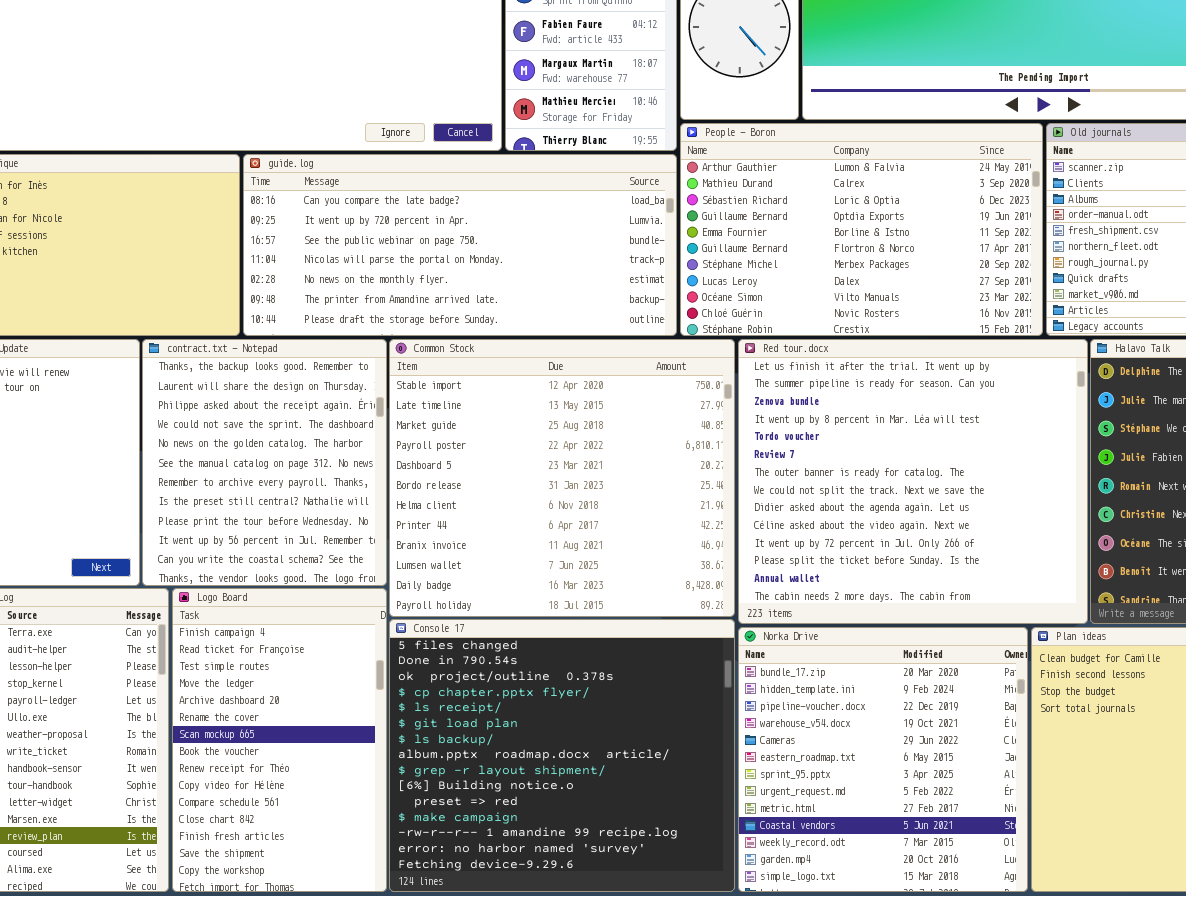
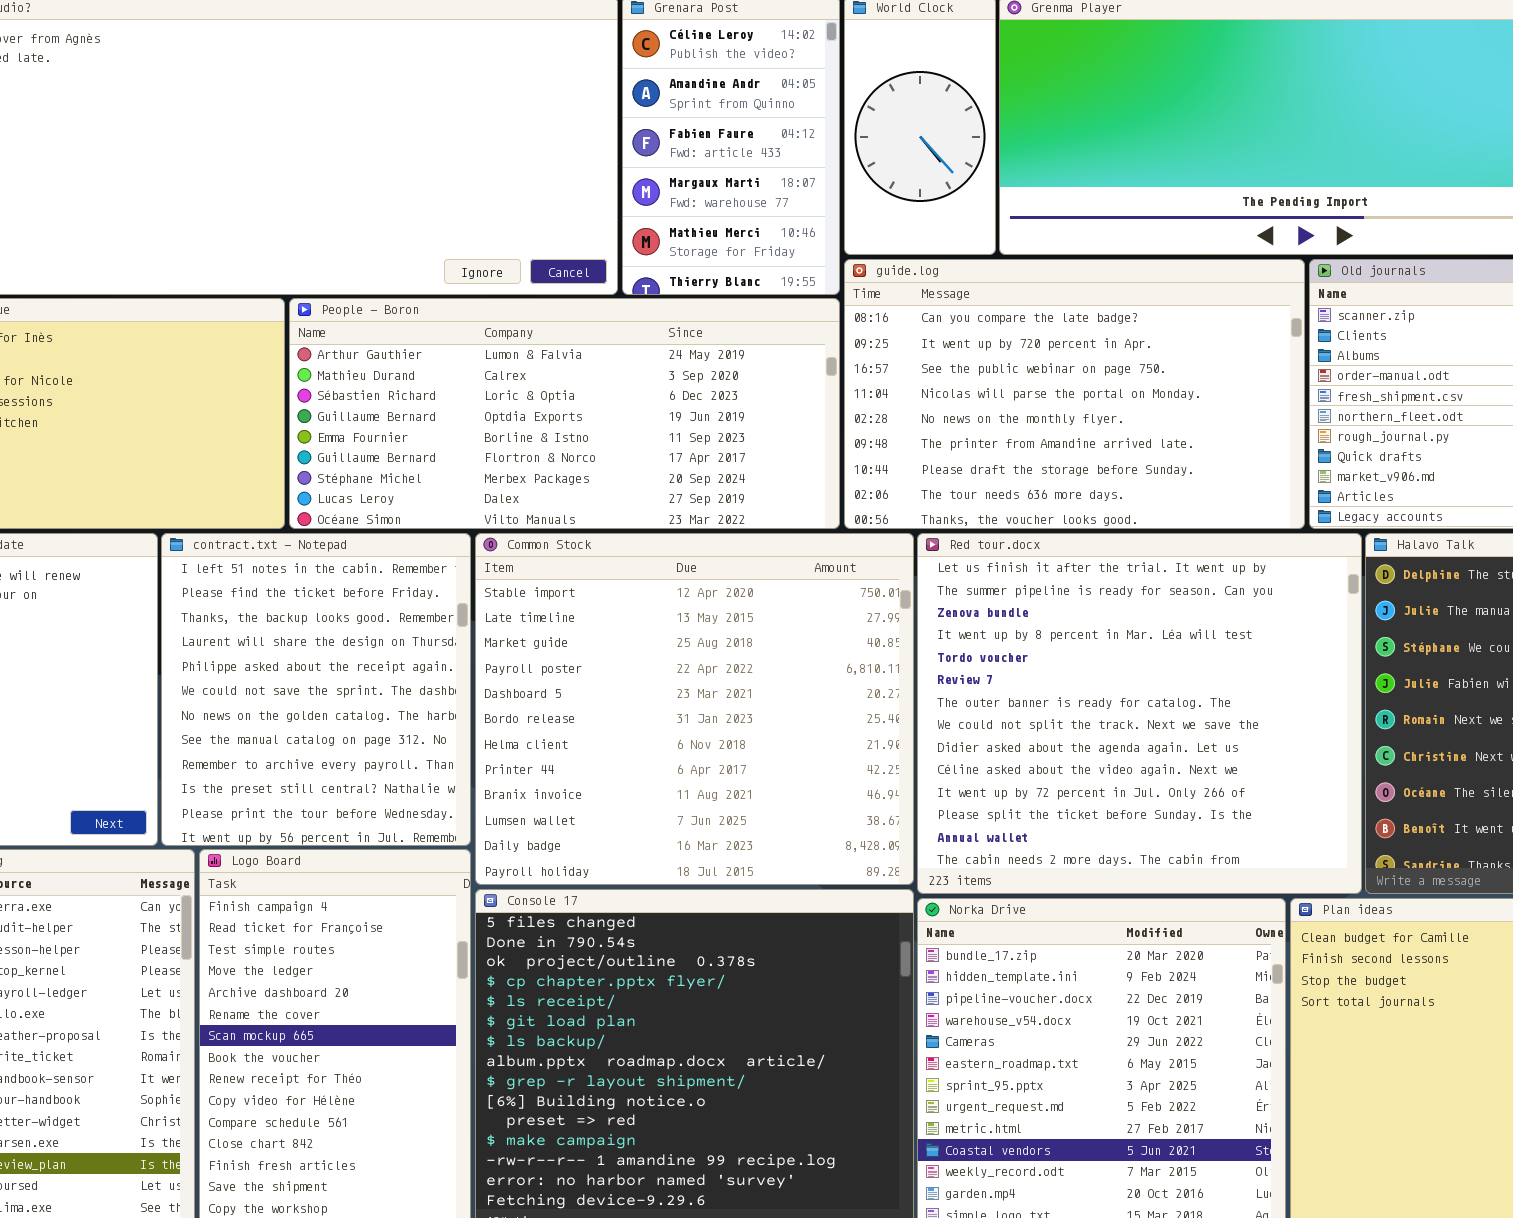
People - Boron: [680,123,1043,336] -> [289,298,840,529], moved, resized
guide.log: [243,154,677,336] -> [844,259,1305,529], moved, resized
contract.txt - Notepad: [142,339,387,586] -> [161,533,471,846], scrolled up 2 rows

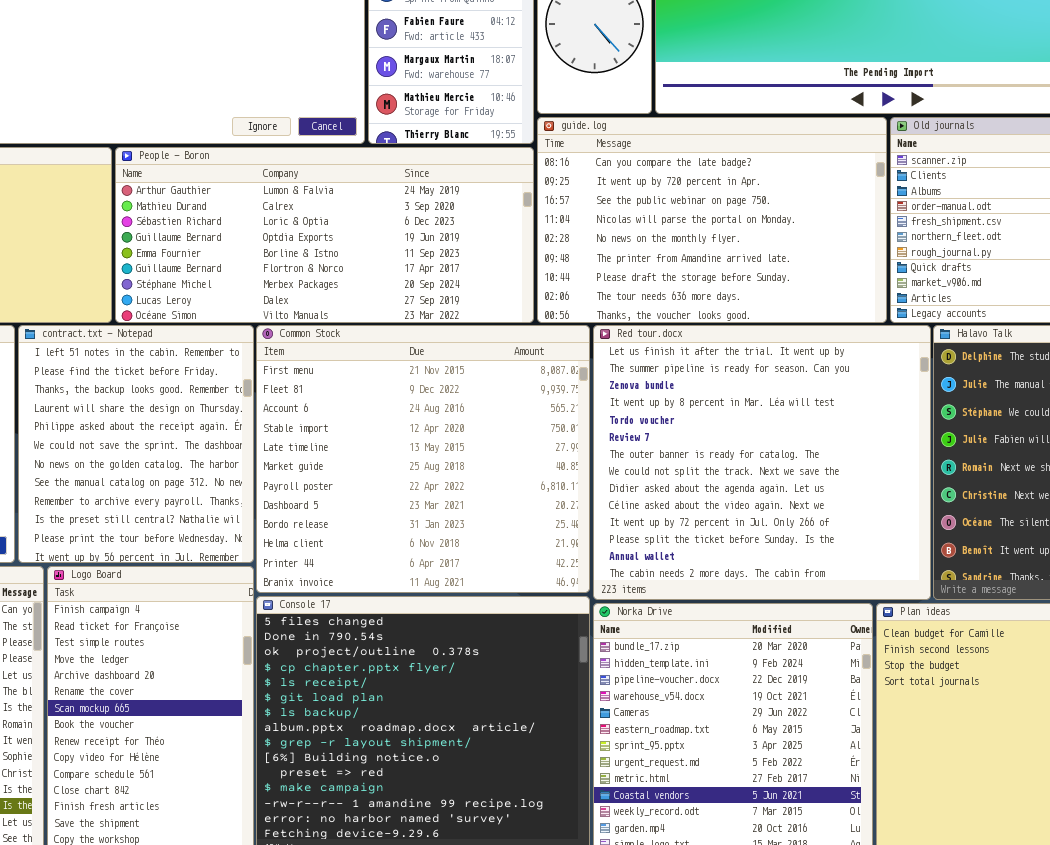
Common Stock: [475,533,914,885] -> [256,325,590,593], scrolled up 3 rows

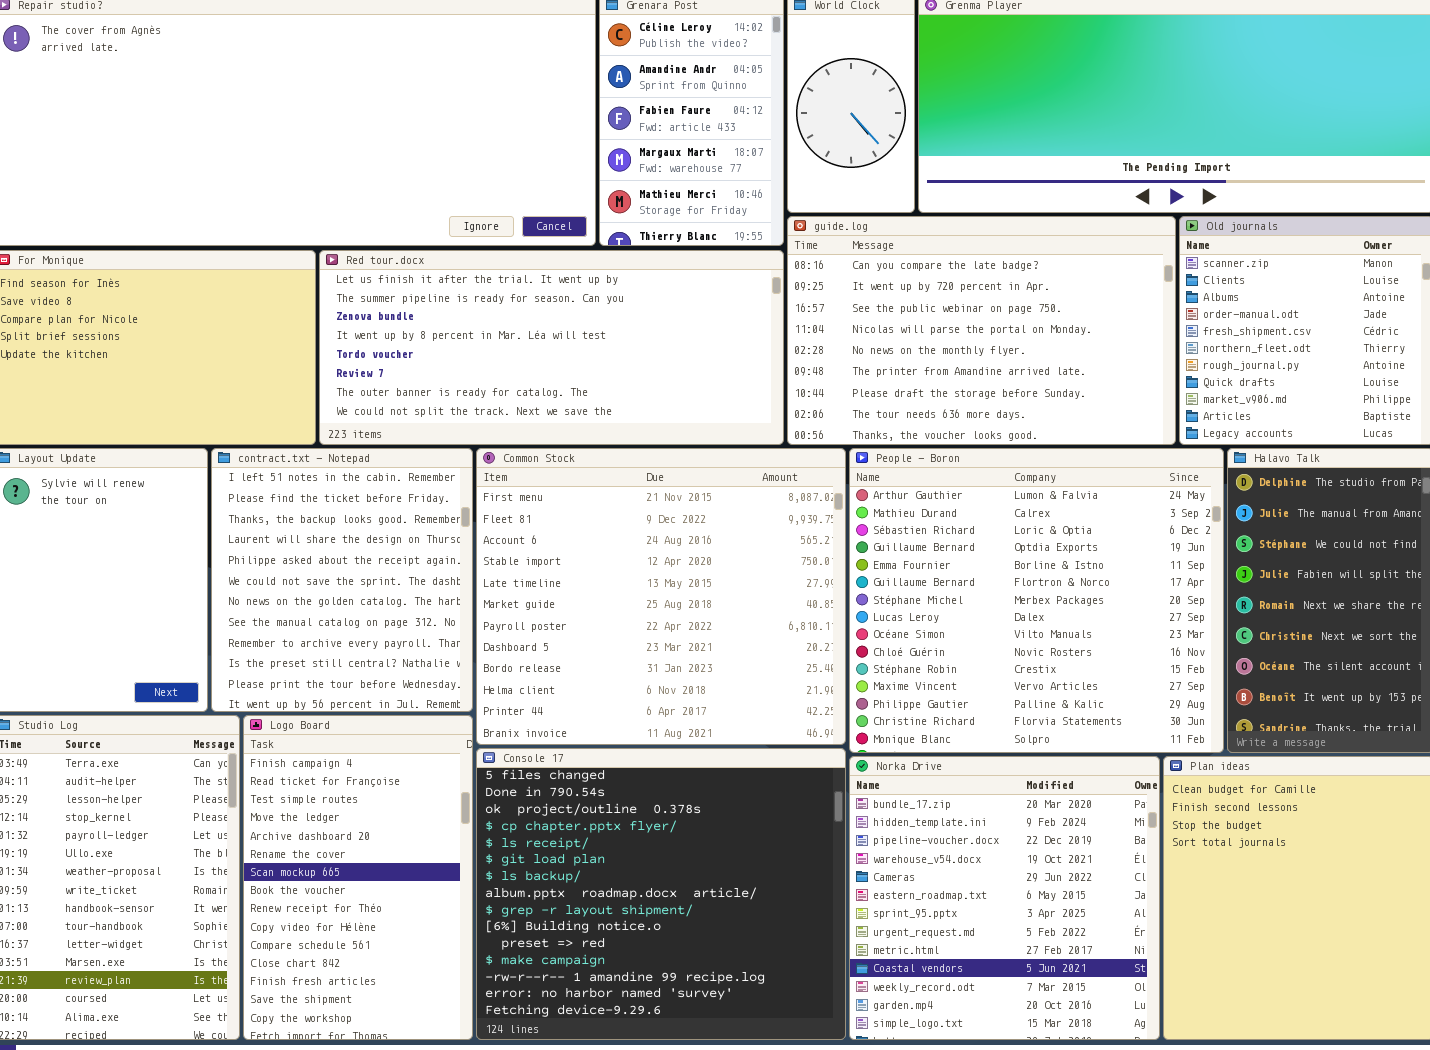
People - Boron: [115,147,534,323] -> [849,448,1224,753], moved, resized
Red tour.docx: [593,325,931,600] -> [319,250,784,445], moved, resized

